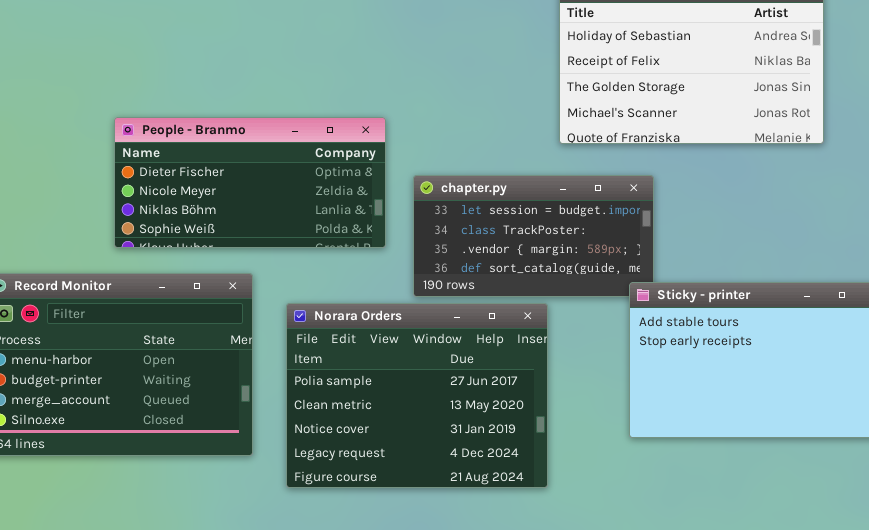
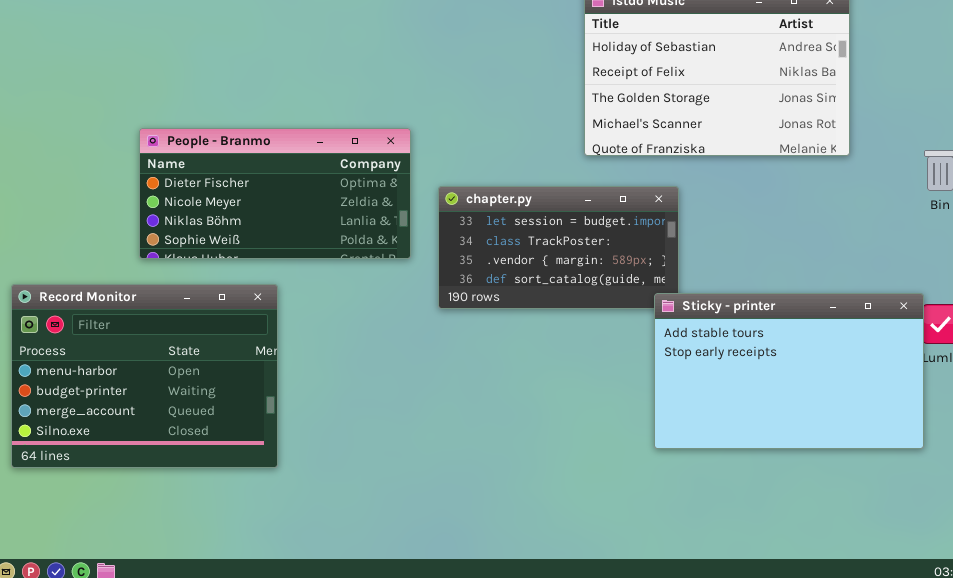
Norara Orders: [286,303,548,488] -> none, closed

